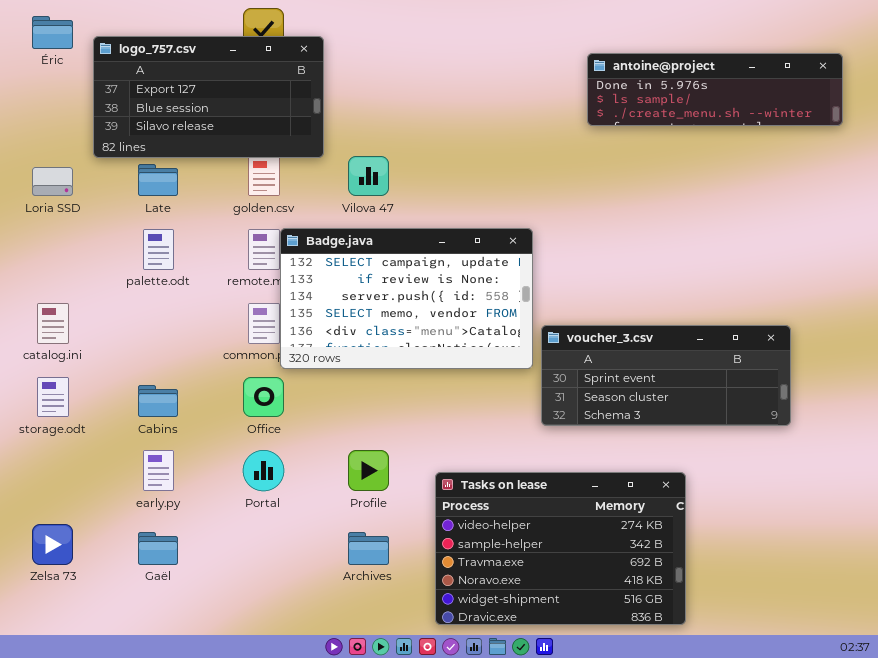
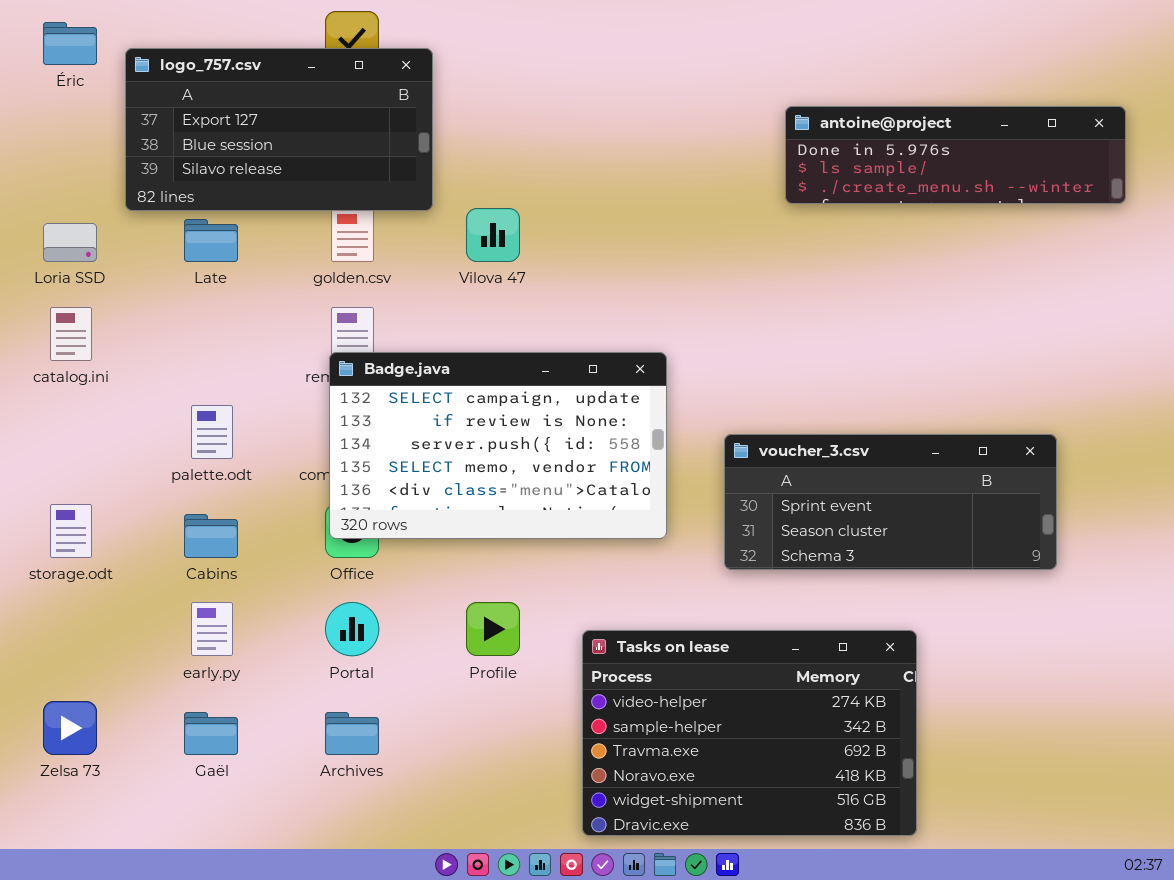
antoine@project: [587,53,843,126] -> [785,106,1126,204], moved
Badge.java: [280,228,533,369] -> [329,352,667,539], moved
palette.odt: [143,229,174,270] -> [191,405,233,459], moved
catalog.ini: [37,303,69,344] -> [50,307,92,361], moved
Archives: [348,532,389,565] -> [325,712,379,755], moved

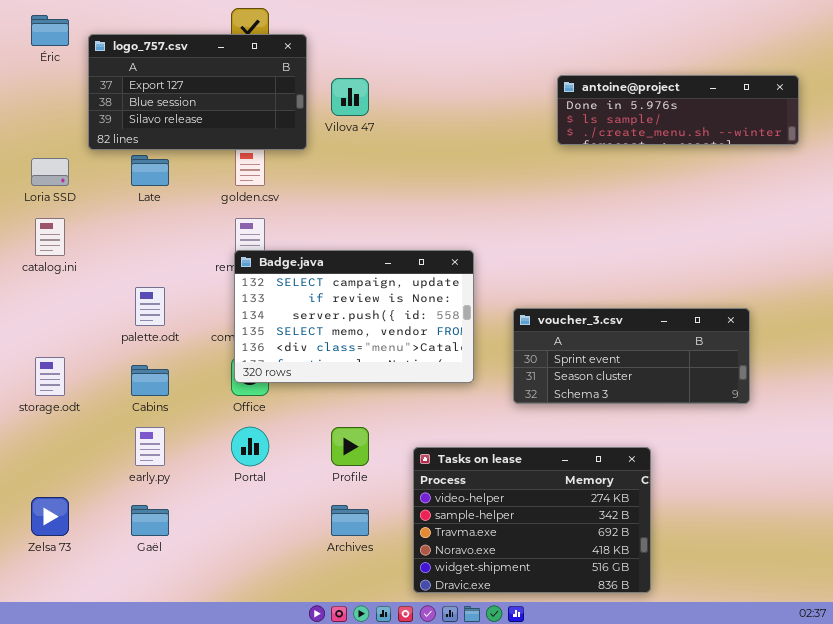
Vilova 47: [466,208,520,262] -> [331,78,369,116], moved
Archives: [325,712,379,755] -> [331,505,369,536], moved

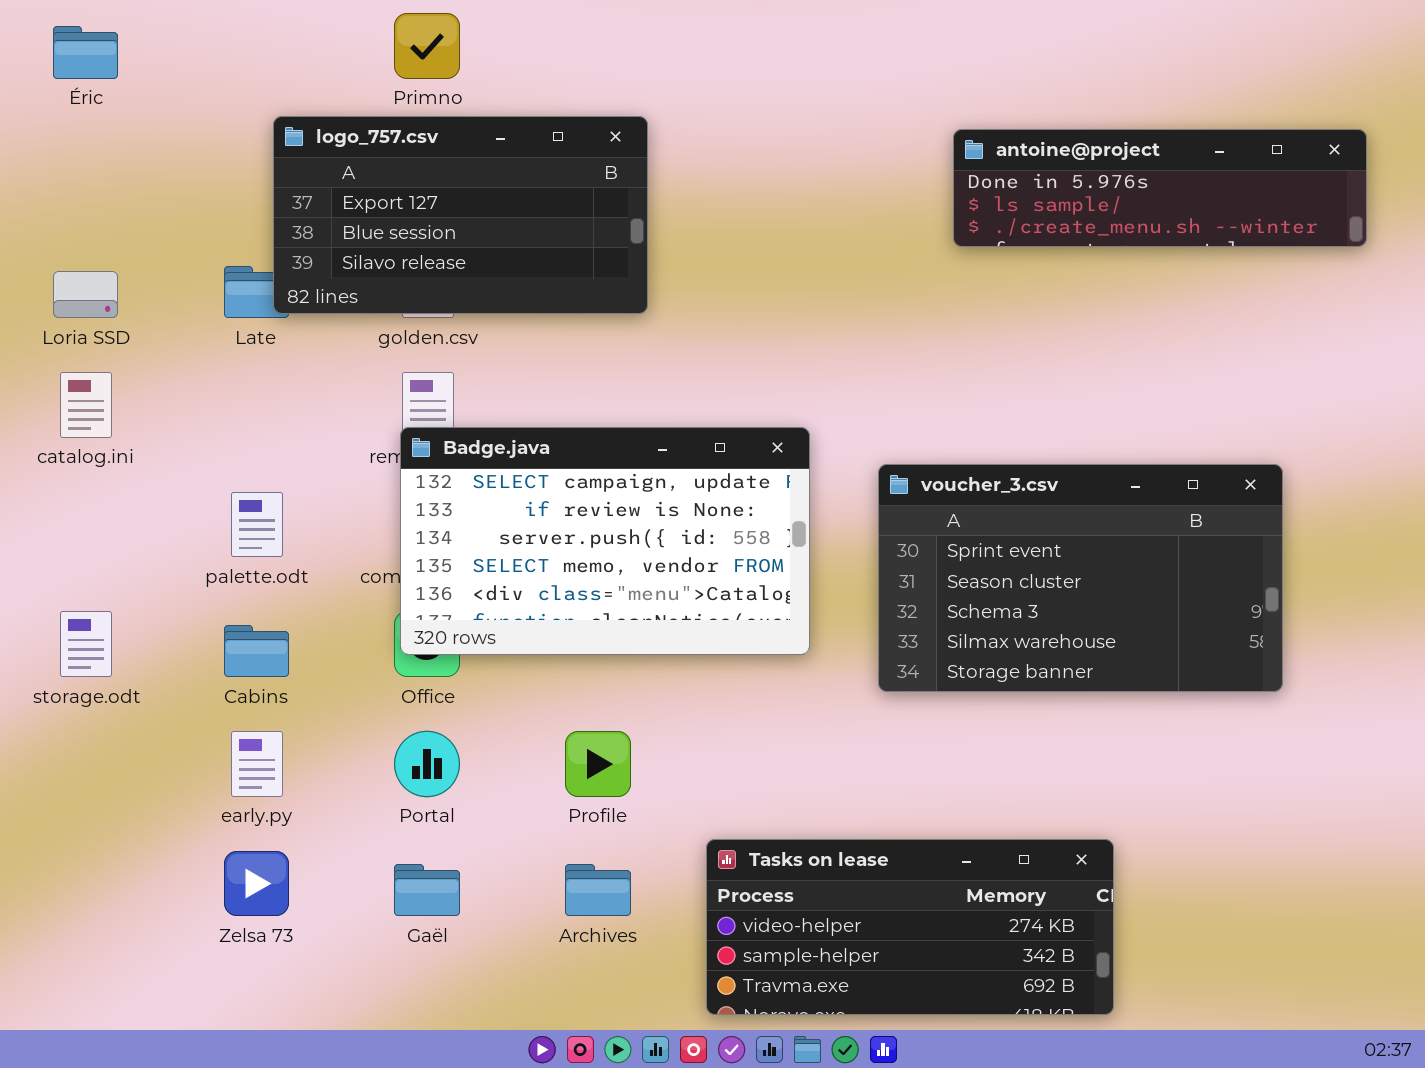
logo_757.csv: [88,34,307,150] -> [273,116,648,314], moved
voucher_3.csv: [513,308,750,404] -> [878,464,1283,692], resized
Tasks on lease: [413,447,651,593] -> [706,839,1114,1015], resized
Zelsa 73: [31,497,69,536] -> [224,851,289,916], moved
Gaël: [131,505,169,536] -> [394,864,460,916], moved

